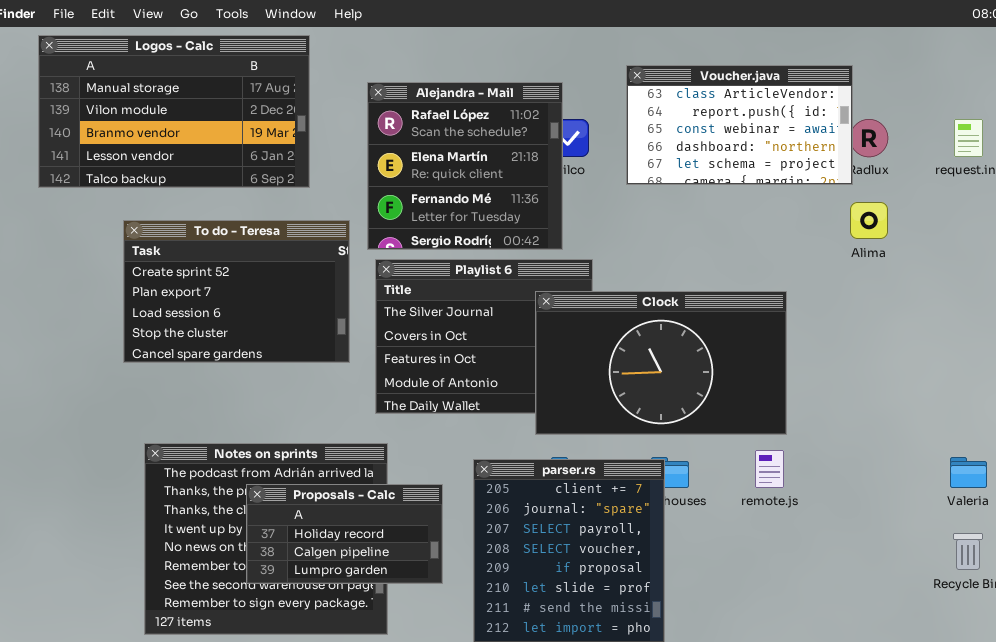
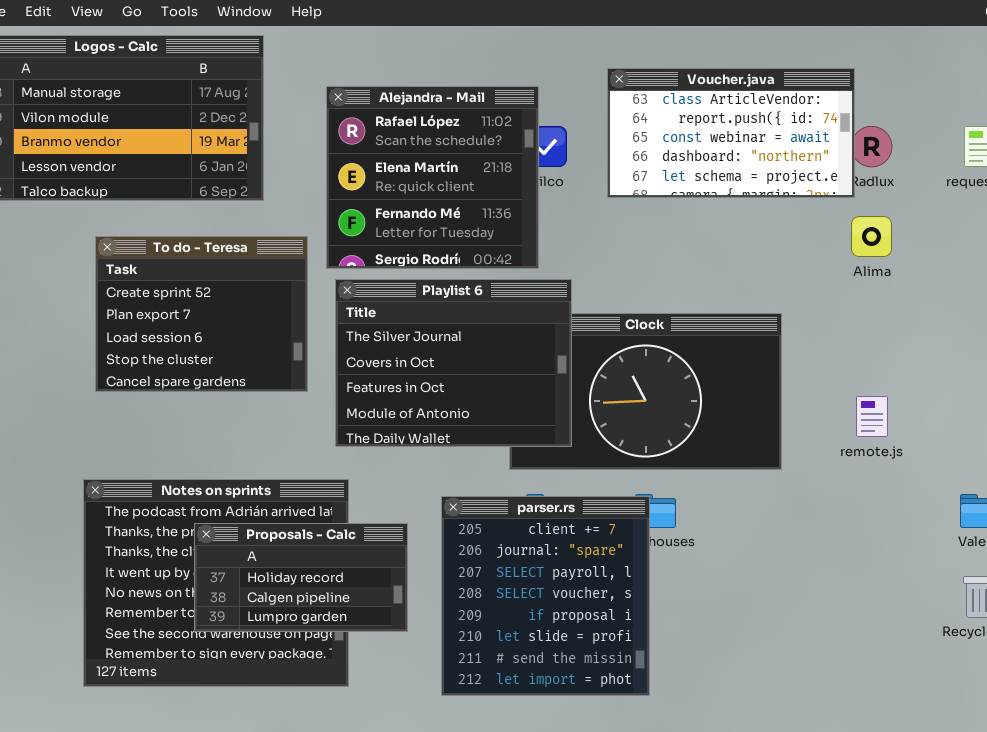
To do - Teresa: [123,220,350,363] -> [95,236,308,392], resized
Playlist 6: [375,259,593,414] -> [335,279,572,447], raised
remote.js: [755,450,784,488] -> [856,396,888,437], moved

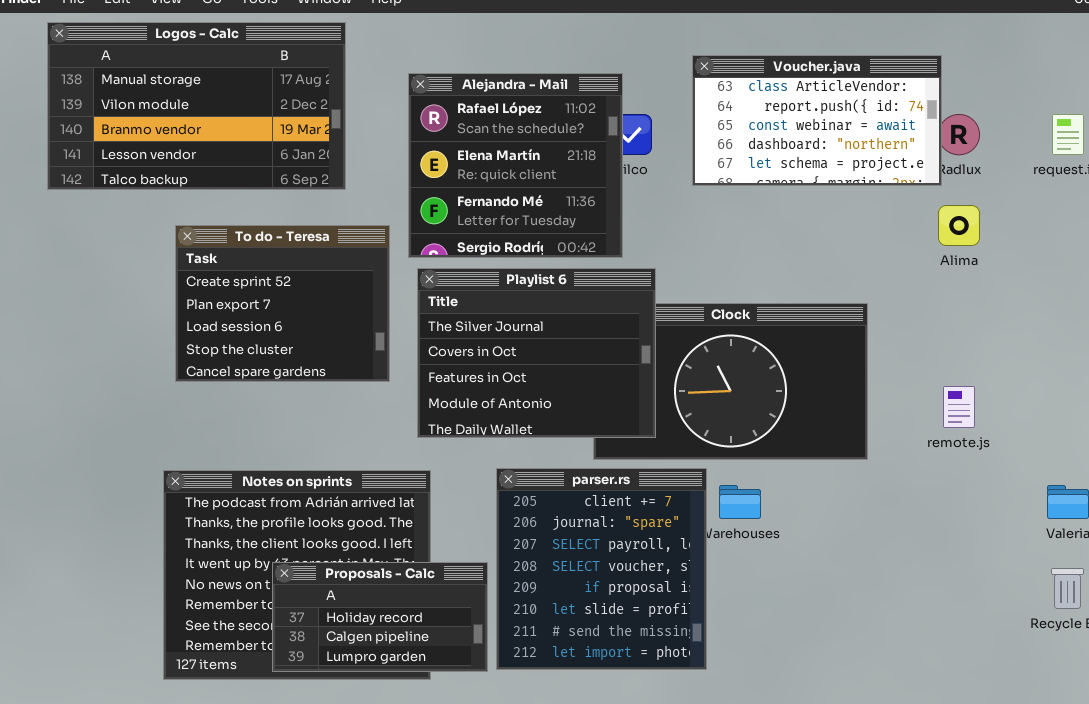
parser.rs: [441,496,650,696] -> [496,468,707,670], moved
Proposals - Calc: [194,523,408,632] -> [272,562,488,672], moved

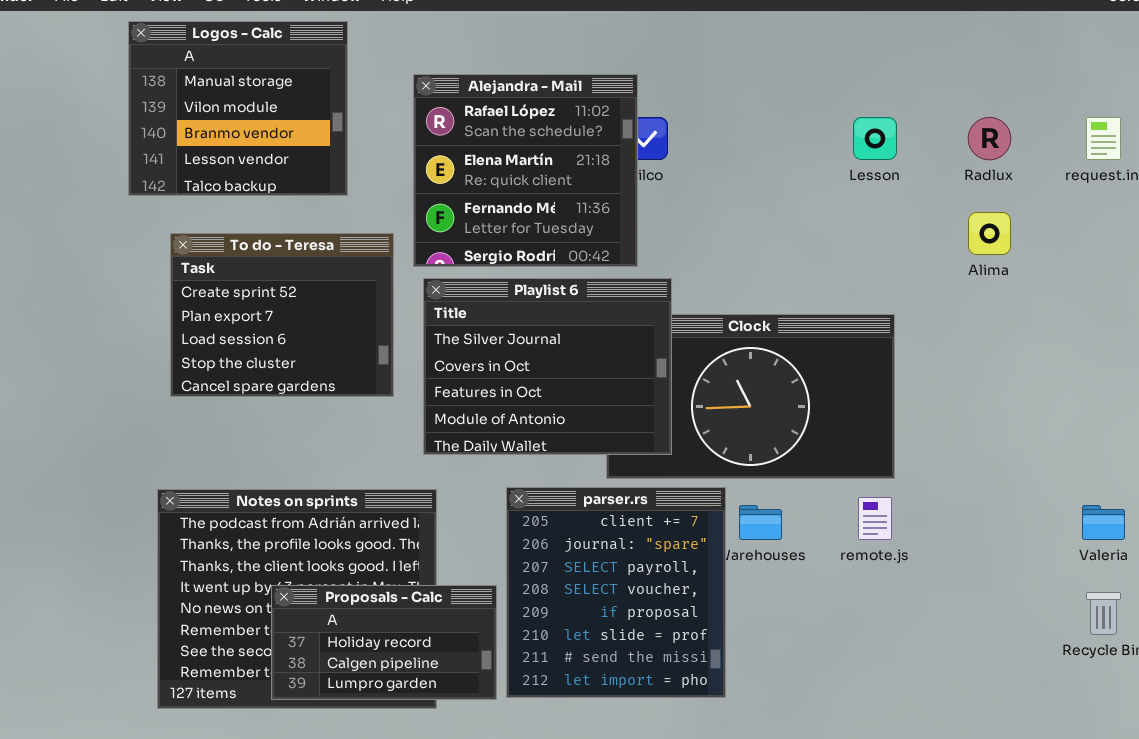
Logos - Calc: [47,22,346,190] -> [128,21,348,196], resized
Voucher.java: [692,55,942,186] -> none, closed
remote.js: [943,386,975,428] -> [858,497,892,540], moved

